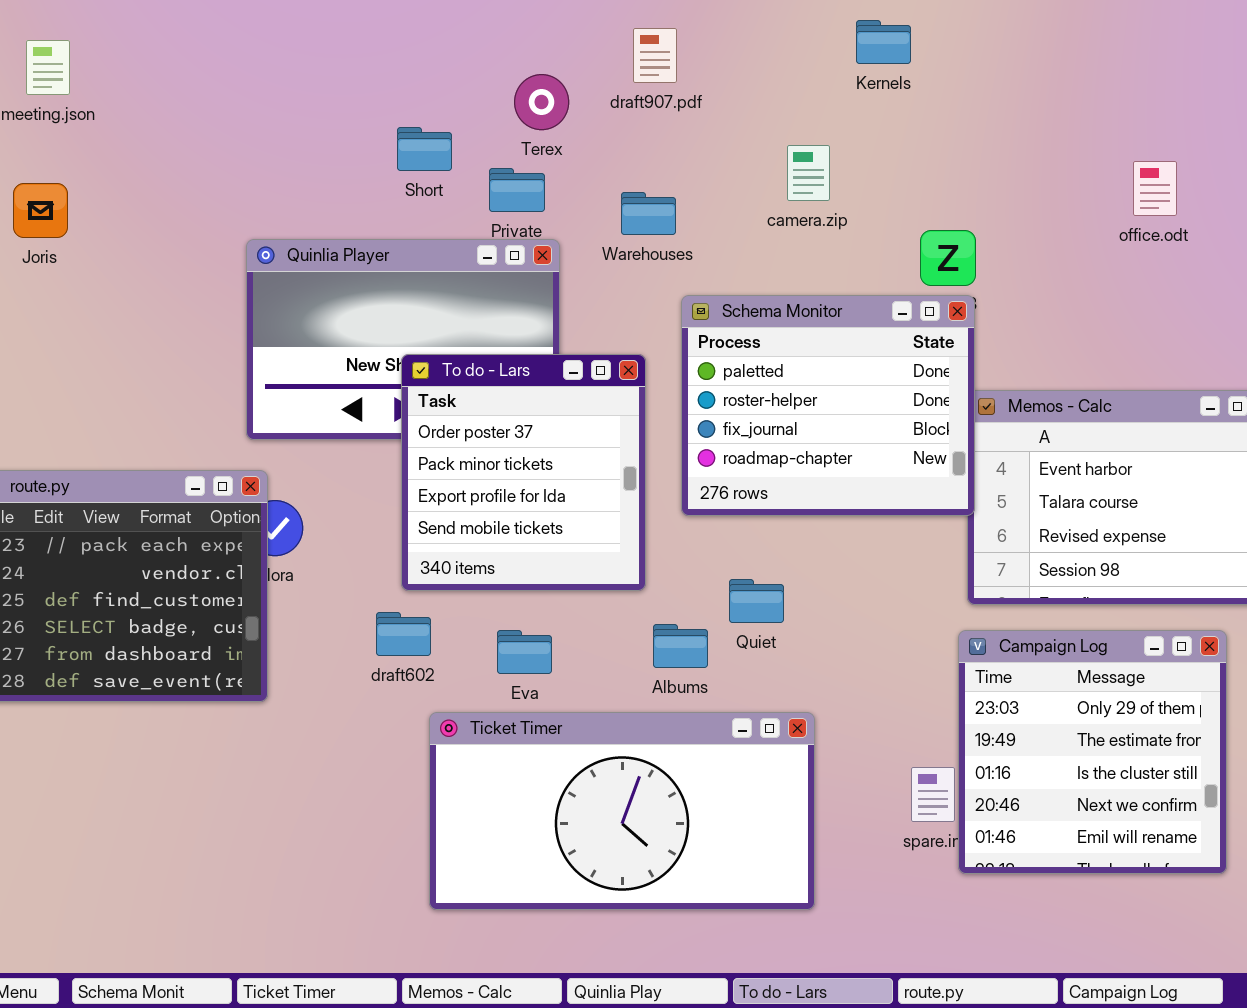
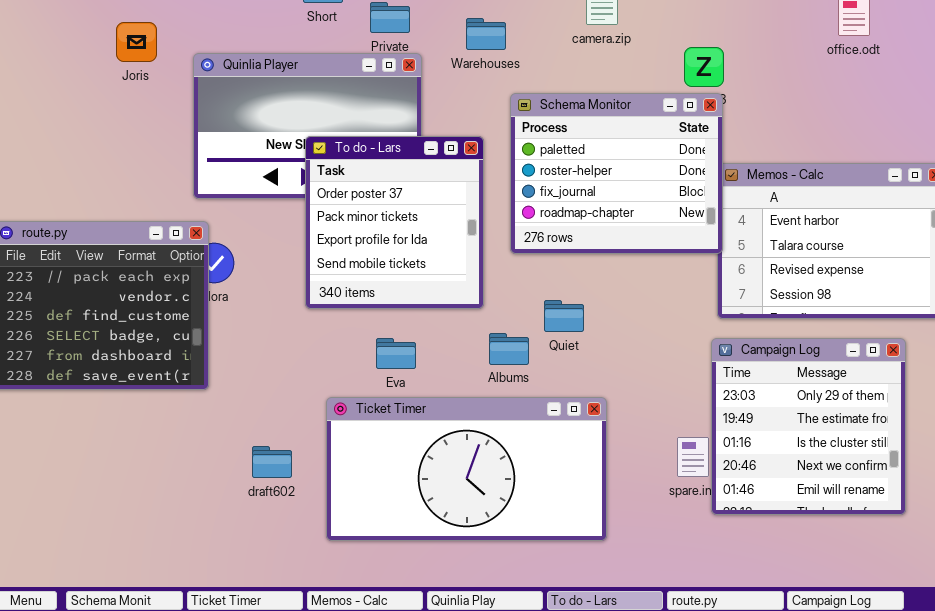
Joris: [13,183,68,238] -> [116,22,157,62], moved
draft602: [376,612,431,656] -> [252,446,292,478], moved

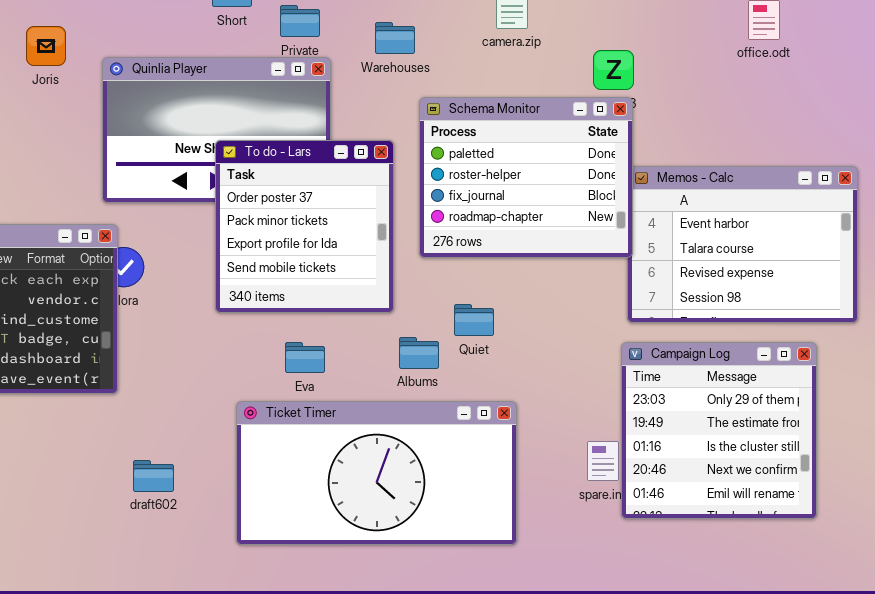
draft602: [252,446,292,478] -> [133,460,174,492], moved

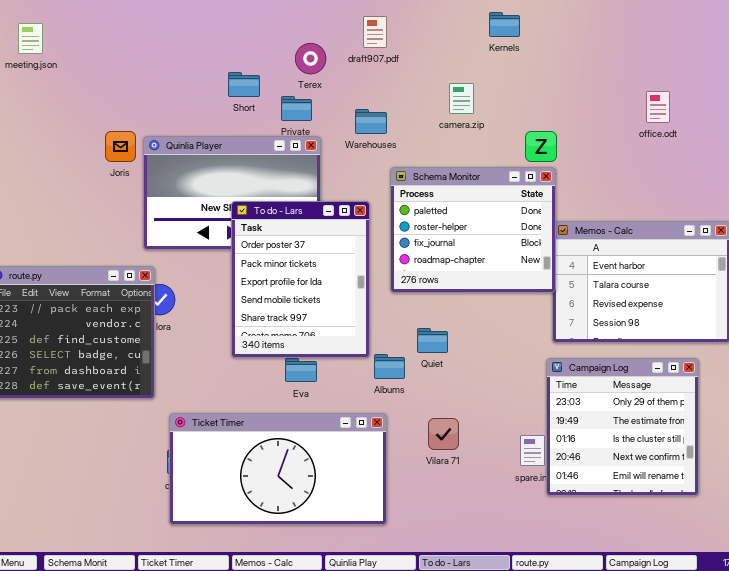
Joris: [26,26,66,66] -> [105,131,136,162], moved
To do - Lars: [215,140,394,313] -> [231,201,370,358], resized
Ticket Timer: [236,401,517,545] -> [169,413,387,525], moved

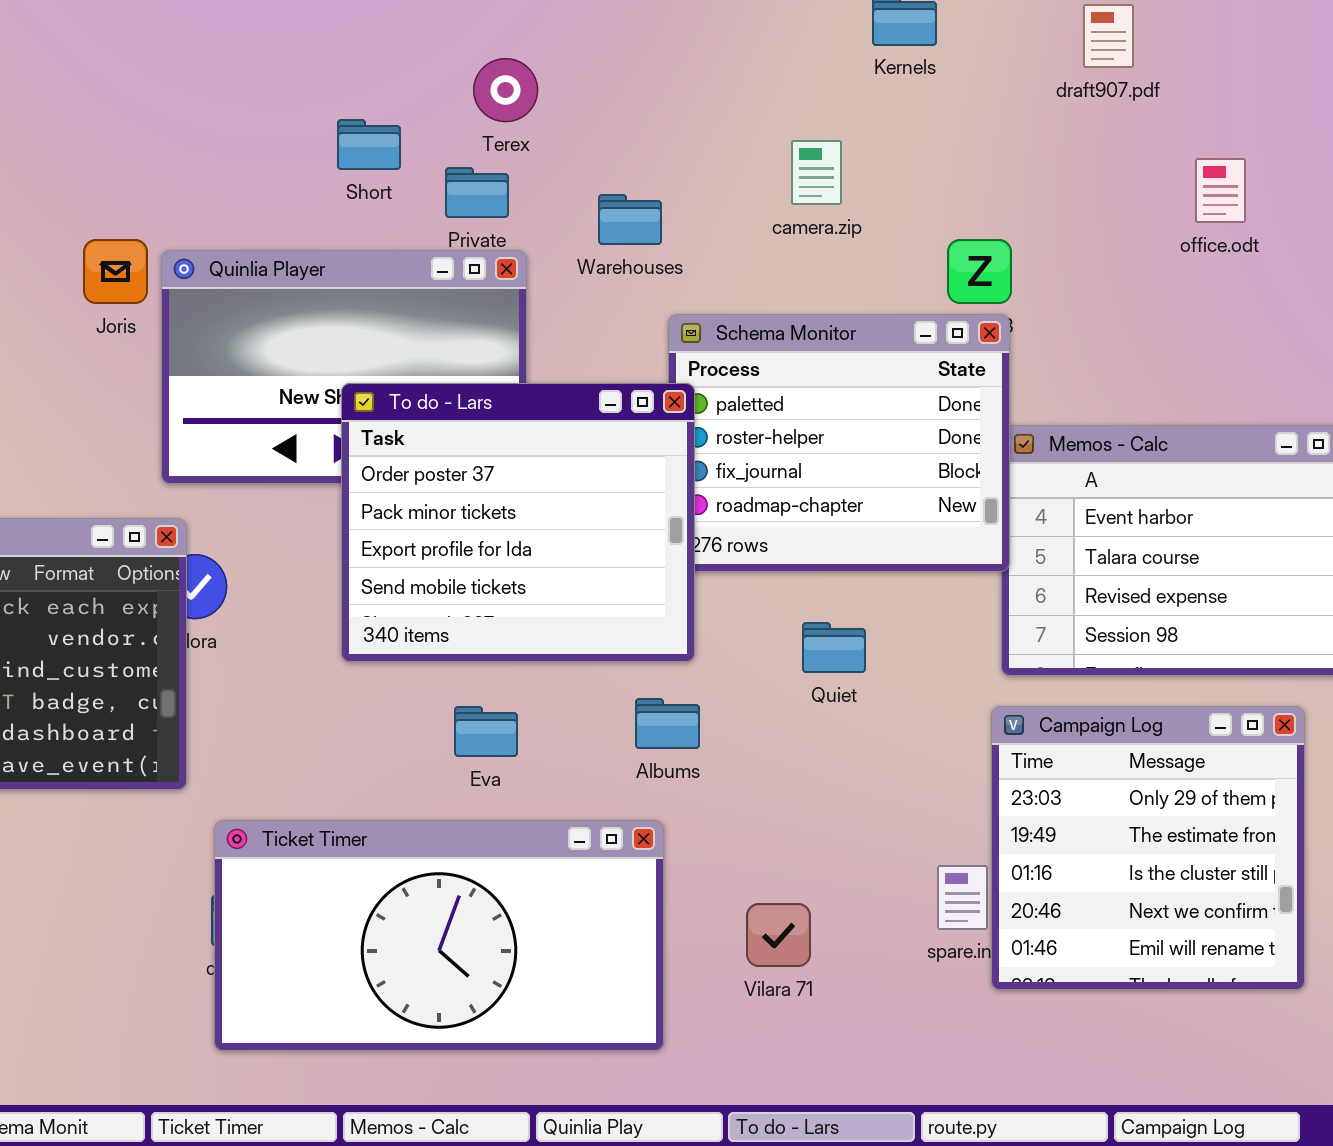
draft907.pdf: [363,16,387,48] -> [1083,4,1134,68], moved
To do - Lars: [231,201,370,358] -> [341,383,695,662], resized
Quiet: [417,328,448,353] -> [802,622,866,673], moved
Vilara 71: [428,418,459,450] -> [746,903,811,967], moved

